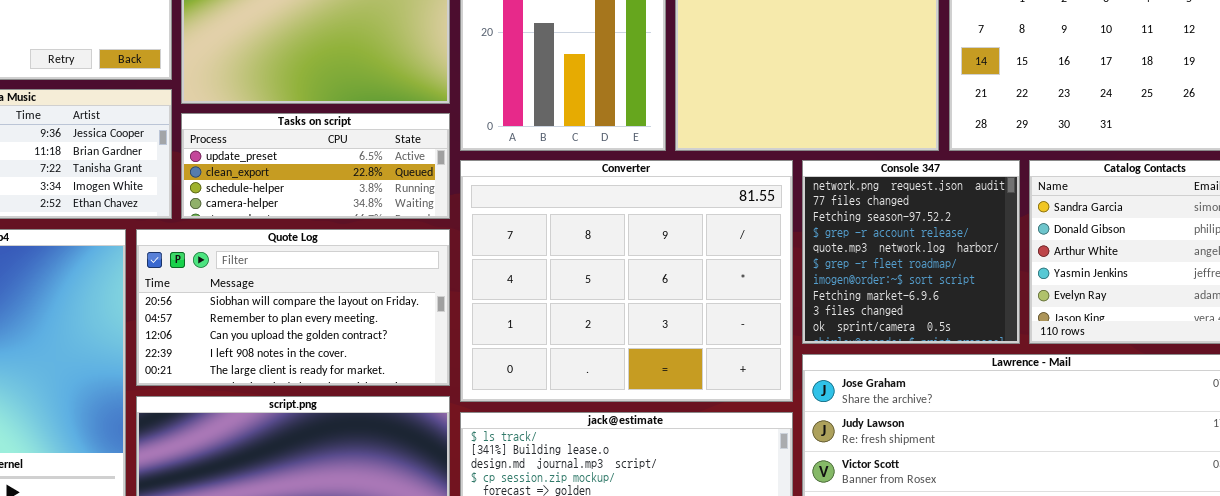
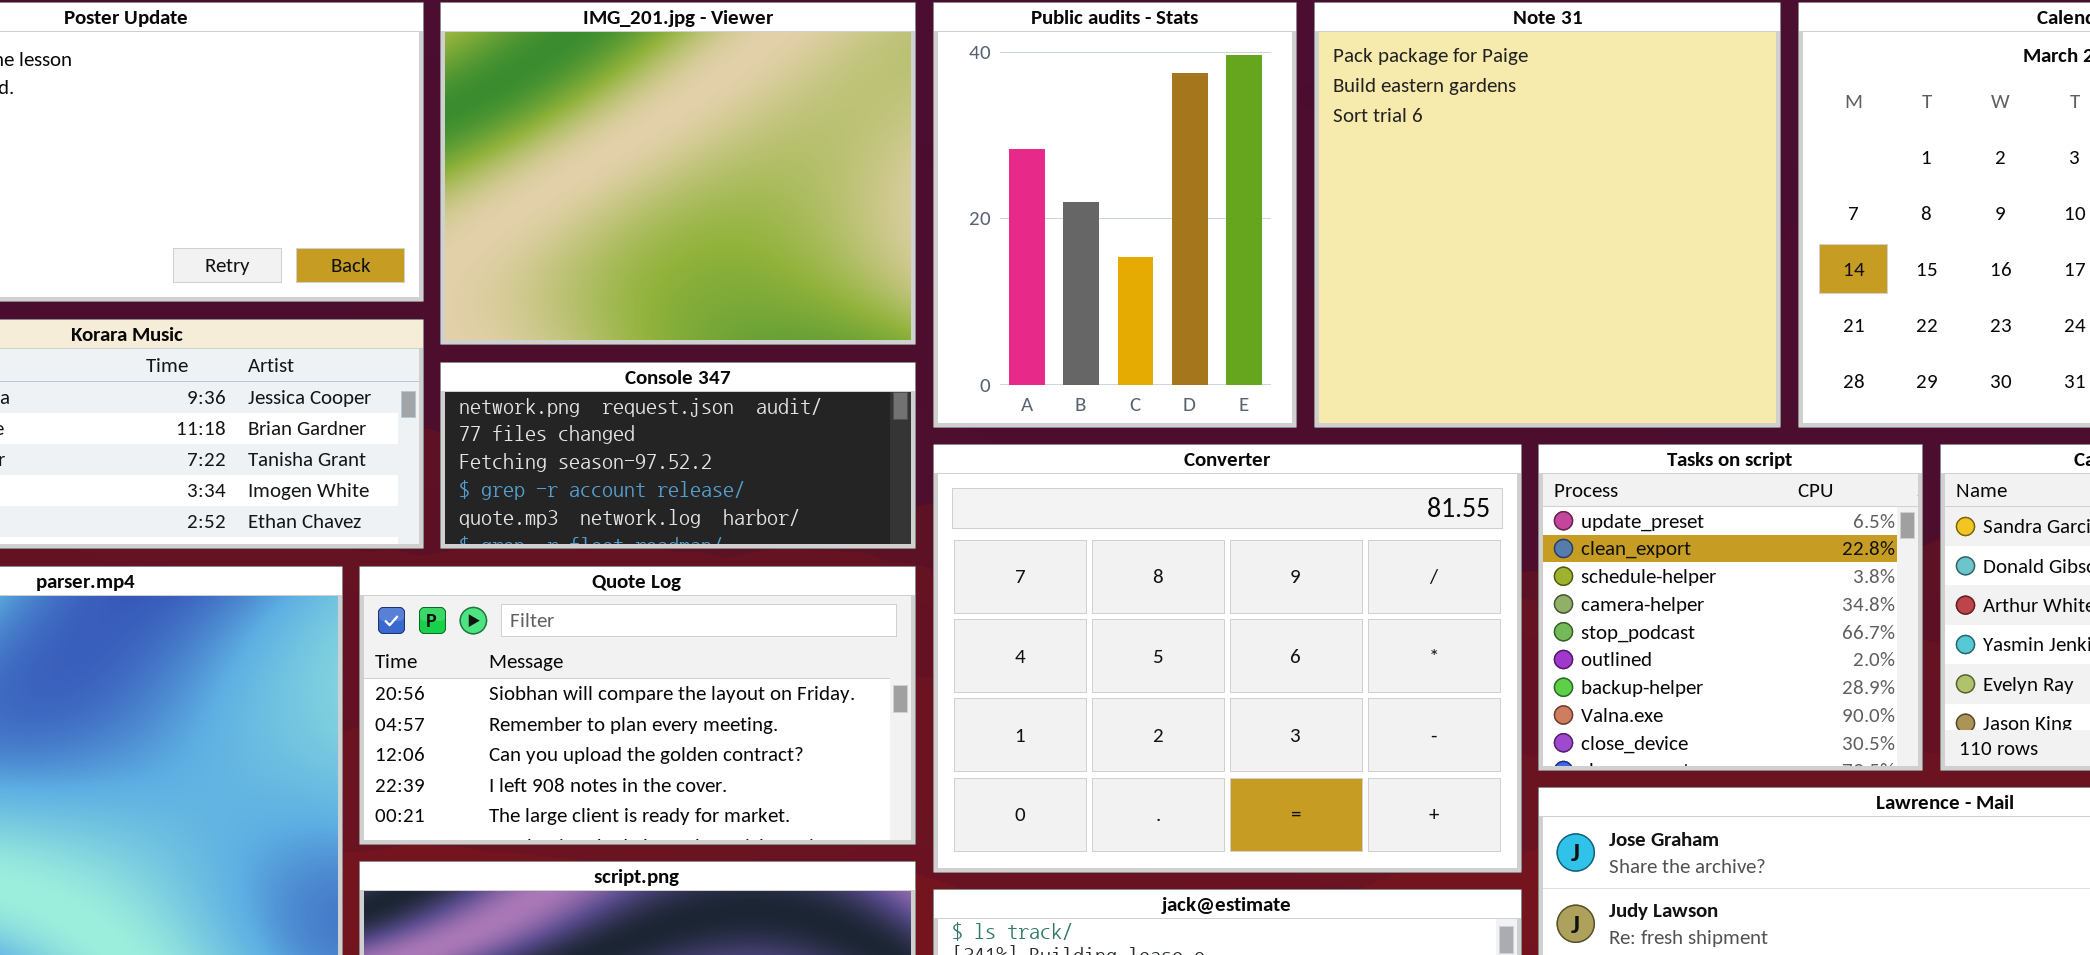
Tasks on script: [181,113,450,219] -> [1538,444,1923,771], moved, resized
Console 347: [802,160,1020,344] -> [440,362,916,549], moved, resized

